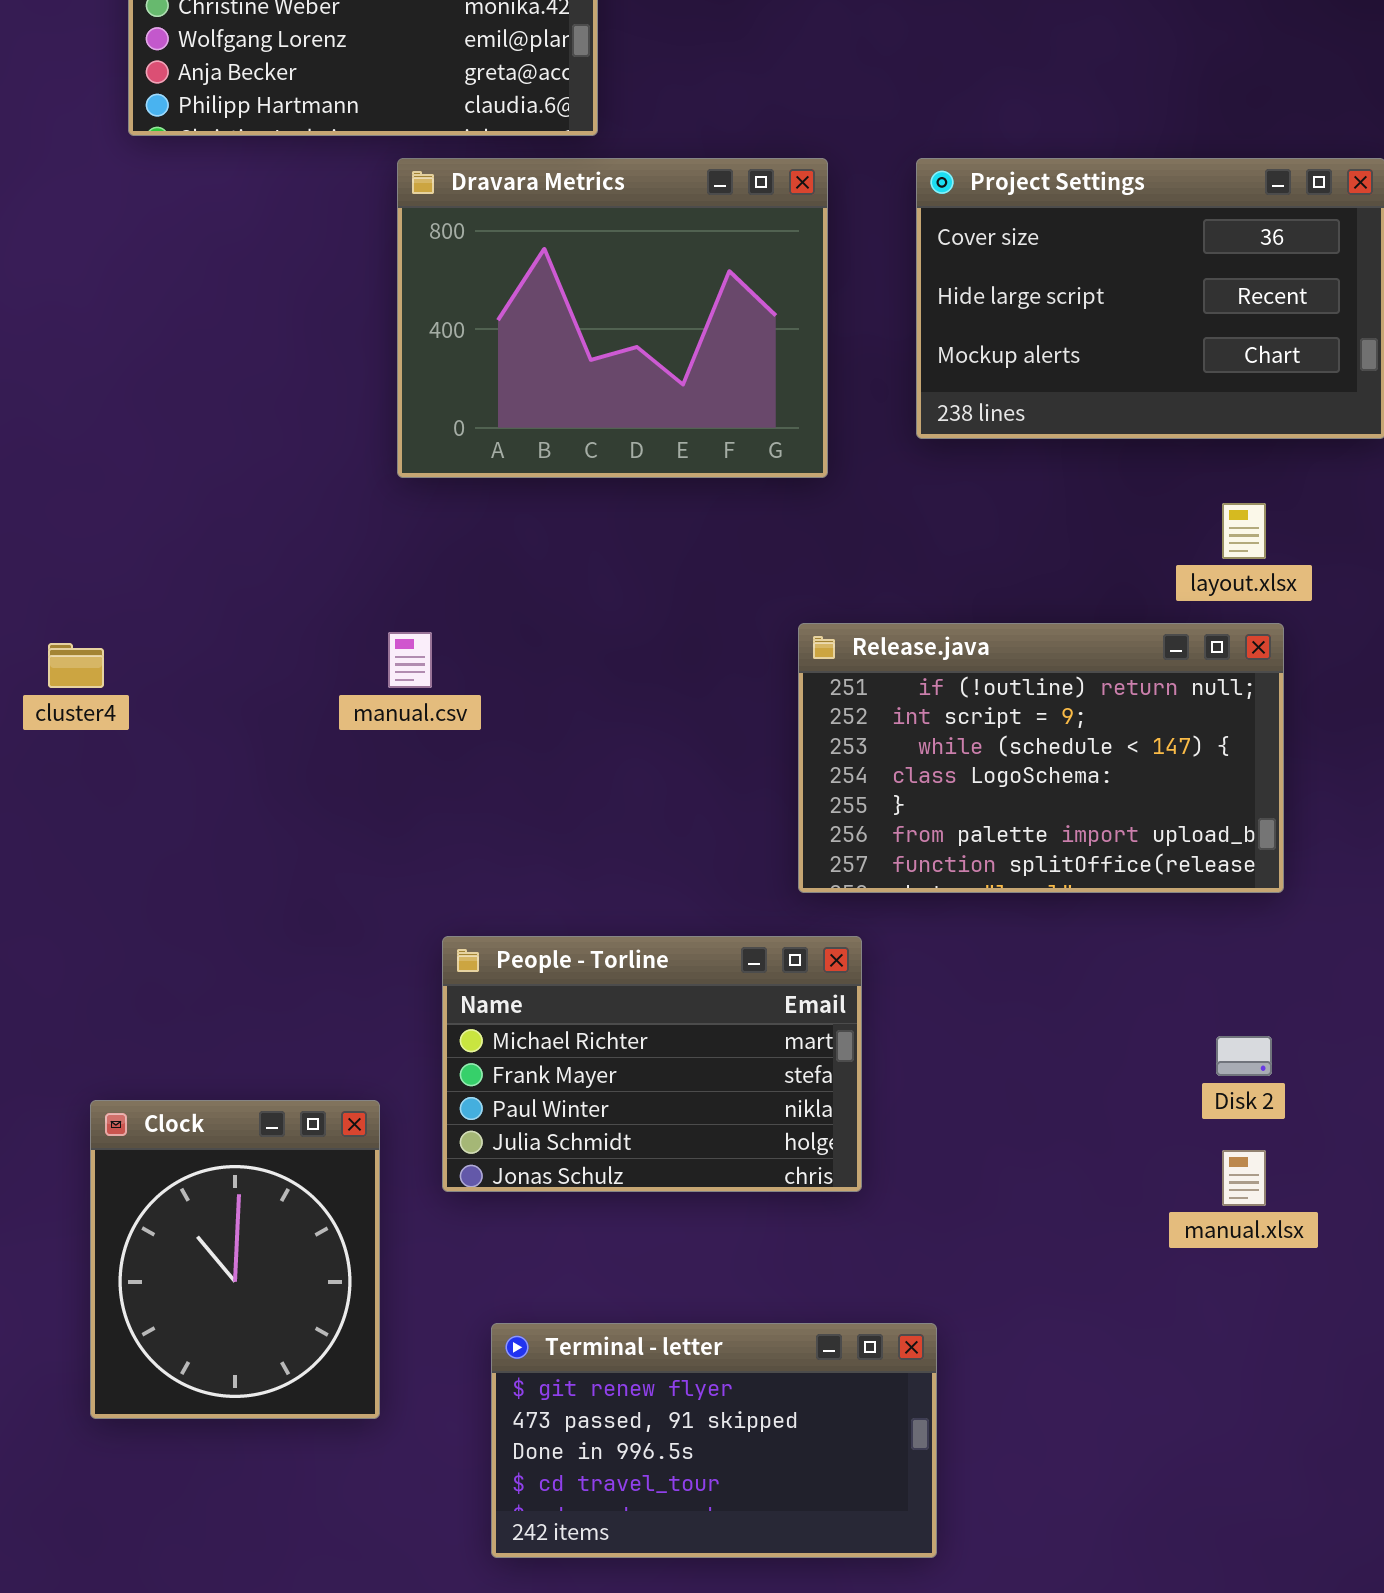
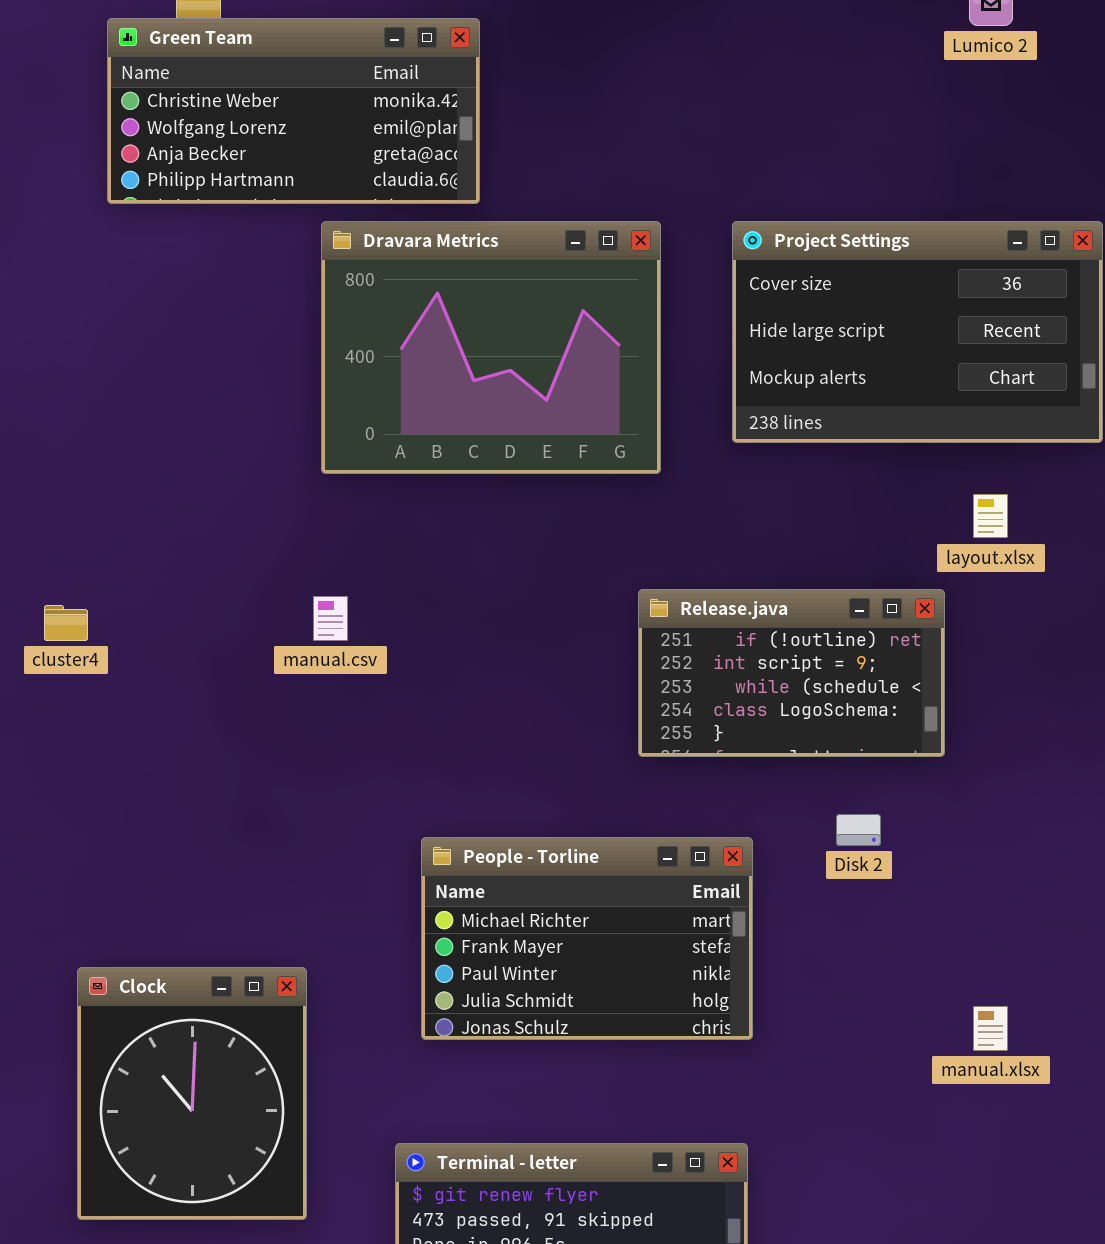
Release.java: [798,623,1284,893] -> [638,589,945,757], resized
People - Torline: [442,936,862,1192] -> [421,837,753,1040], moved
Disk 2: [1216,1036,1272,1076] -> [836,814,881,846], moved

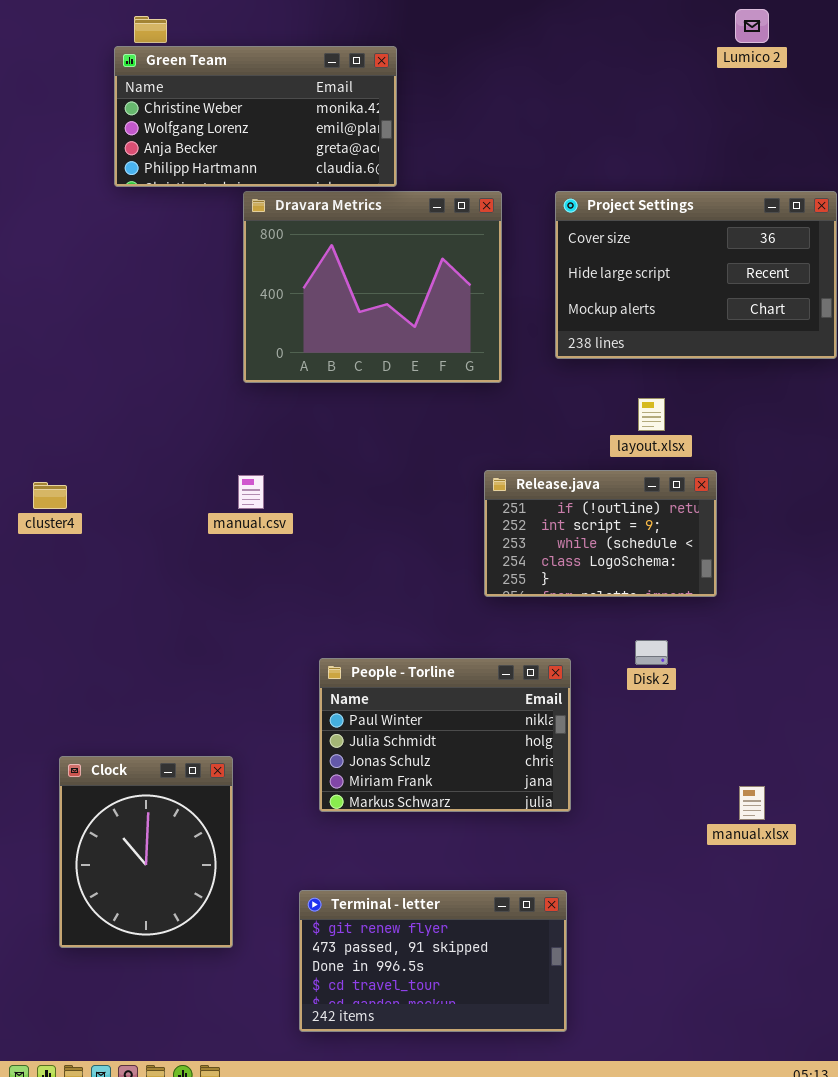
Green Team: [107,18,480,204] -> [114,46,397,187], moved
layout.xlsx: [973,494,1008,538] -> [638,398,665,431], moved
People - Torline: [421,837,753,1040] -> [319,658,571,812], scrolled down 2 rows

